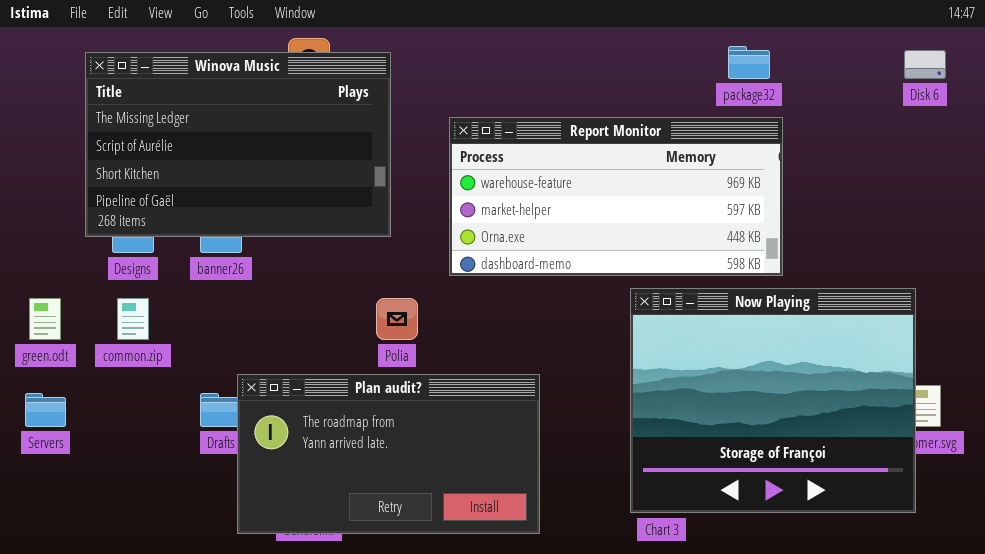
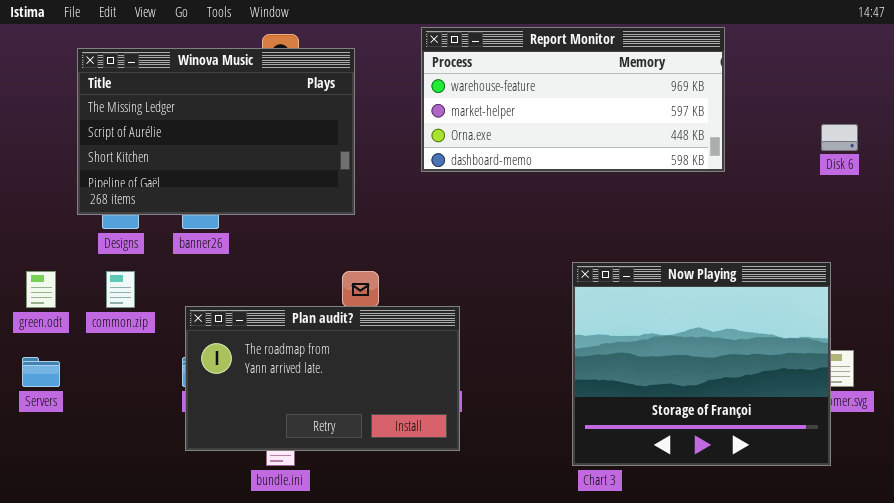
Disk 6: [904,50,946,79] -> [821,124,858,151], moved
Report Monitor: [449,117,783,276] -> [421,27,725,172], moved
Plan audit?: [237,374,540,534] -> [185,306,460,451], moved

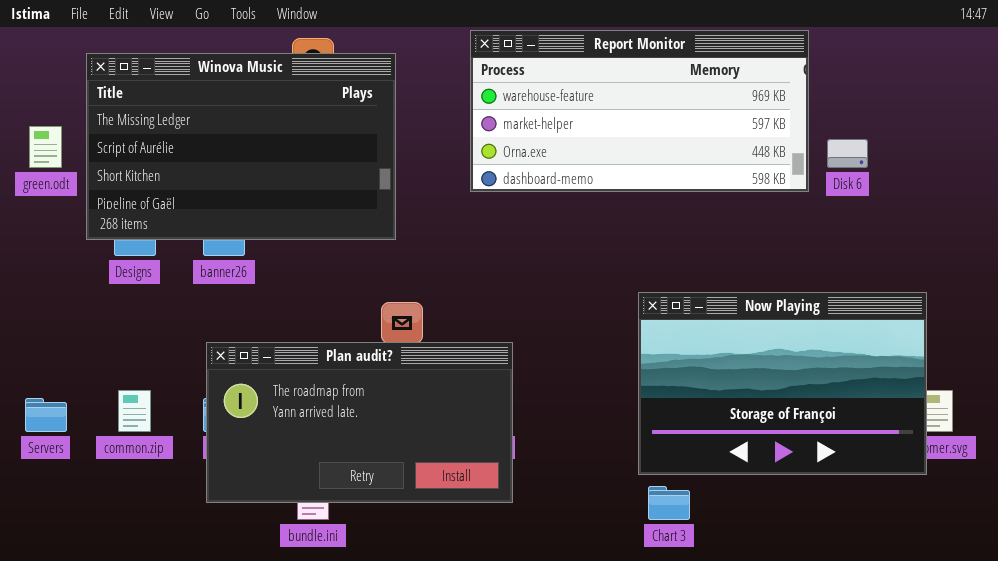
Disk 6: [821,124,858,151] -> [827,139,868,168], moved
Now Playing: [572,262,831,466] -> [638,292,927,475], resized
green.odt: [26,271,56,308] -> [29,126,62,168], moved
common.zip: [106,271,135,308] -> [118,390,151,432], moved

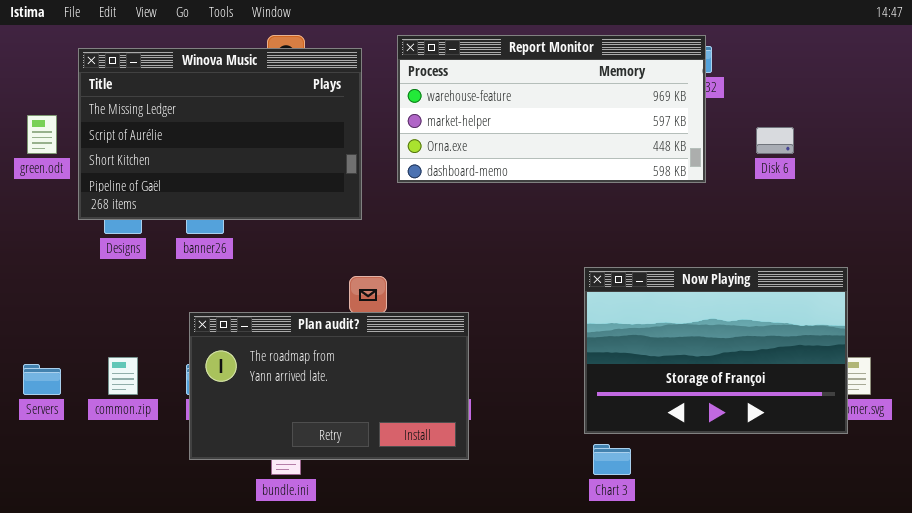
Report Monitor: [470,30,809,192] -> [397,35,706,183], moved

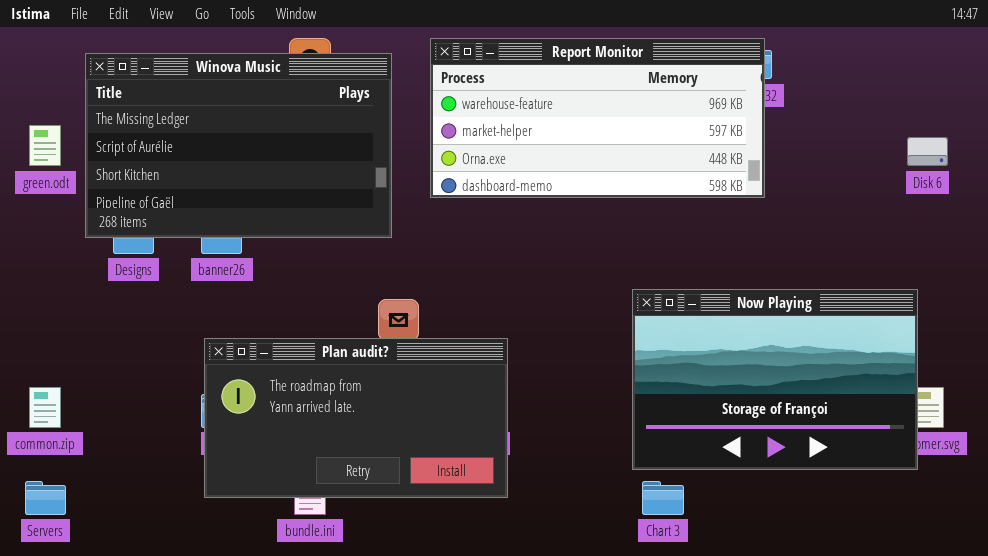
Disk 6: [756,127,794,154] -> [907,137,948,166], moved
common.zip: [108,357,138,395] -> [29,387,61,428], moved
Servers: [23,364,61,395] -> [25,481,66,515], moved

